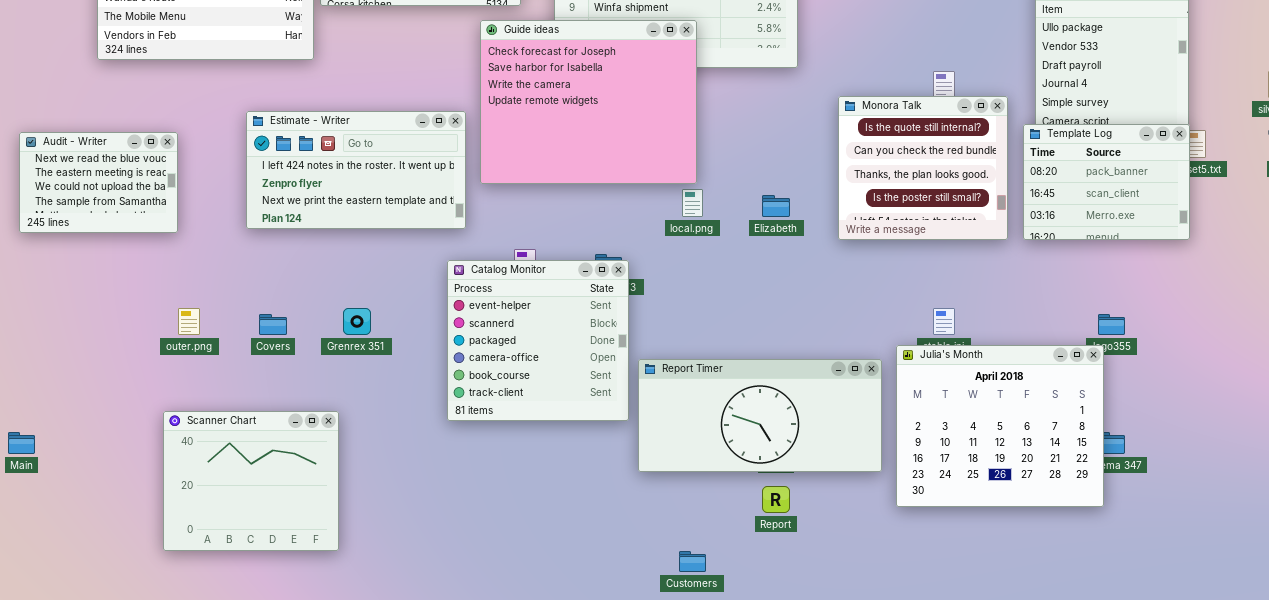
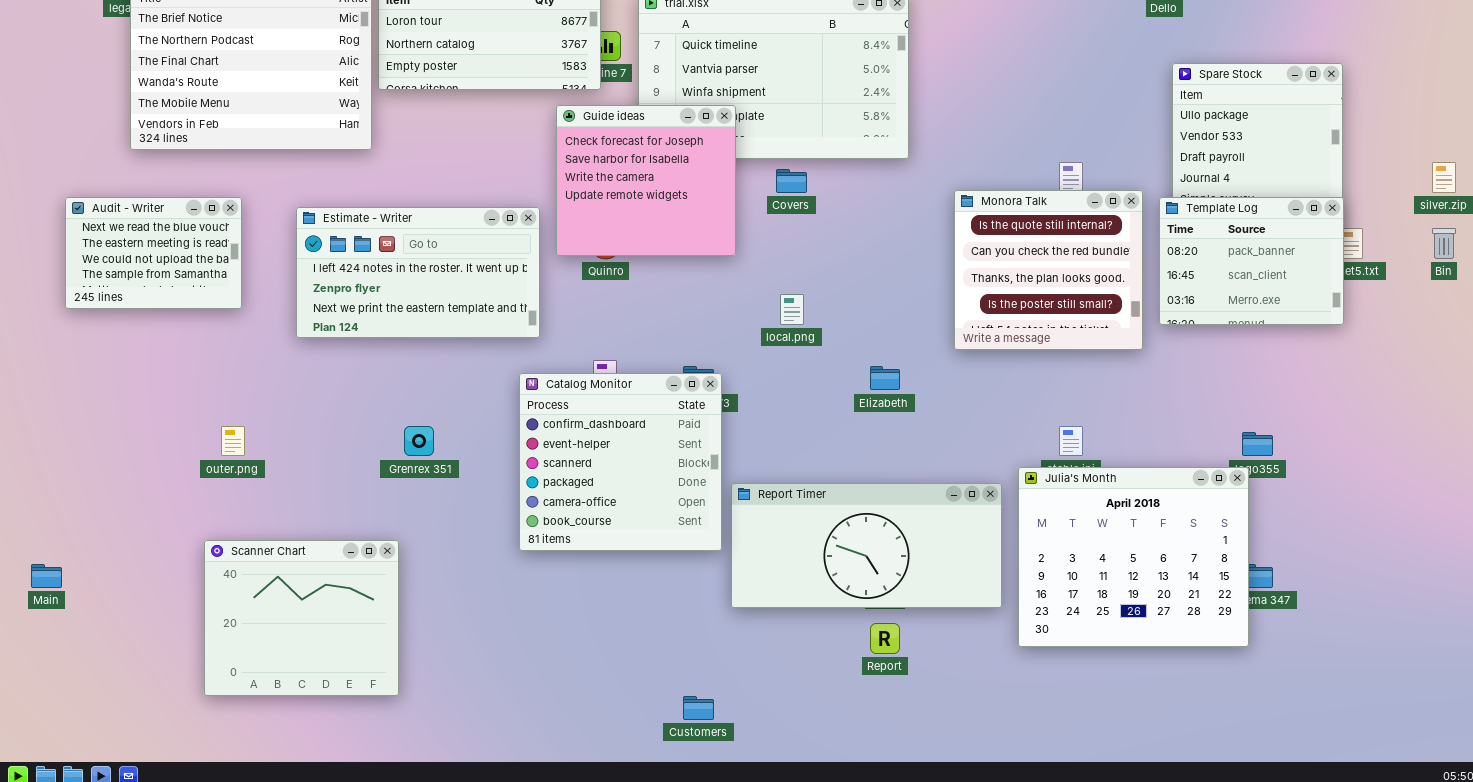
Guide ideas: [480,20,697,184] -> [556,105,736,256], resized
Template Log: [1023,124,1190,240] -> [1159,197,1344,325], moved
Audit - Writer: [19,132,178,233] -> [65,197,242,309], moved
Elizabeth: [762,195,790,217] -> [870,366,900,390], moved
Catalog Monitor: [447,260,629,421] -> [519,373,722,551], scrolled up 1 row
Covers: [259,314,287,335] -> [776,169,807,193], moved
Customers: [679,551,706,572] -> [683,696,714,720], moved

